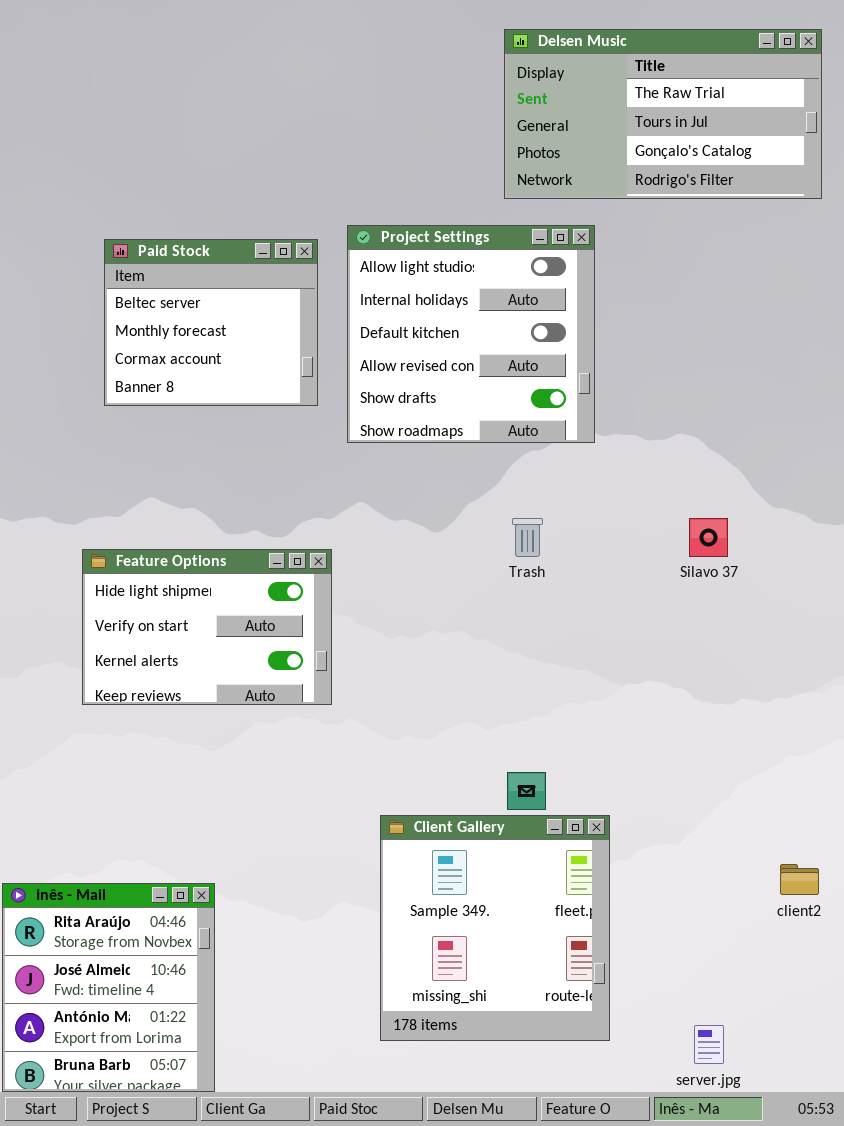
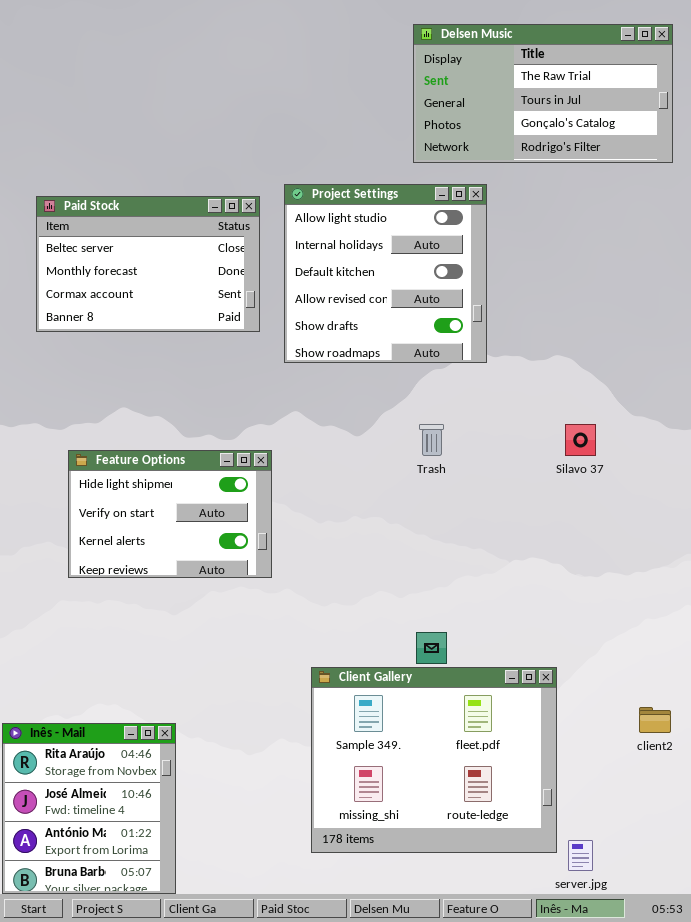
Paid Stock: [104,239,318,406] -> [36,196,260,332], resized
Client Gallery: [380,815,610,1041] -> [311,667,557,853], resized

